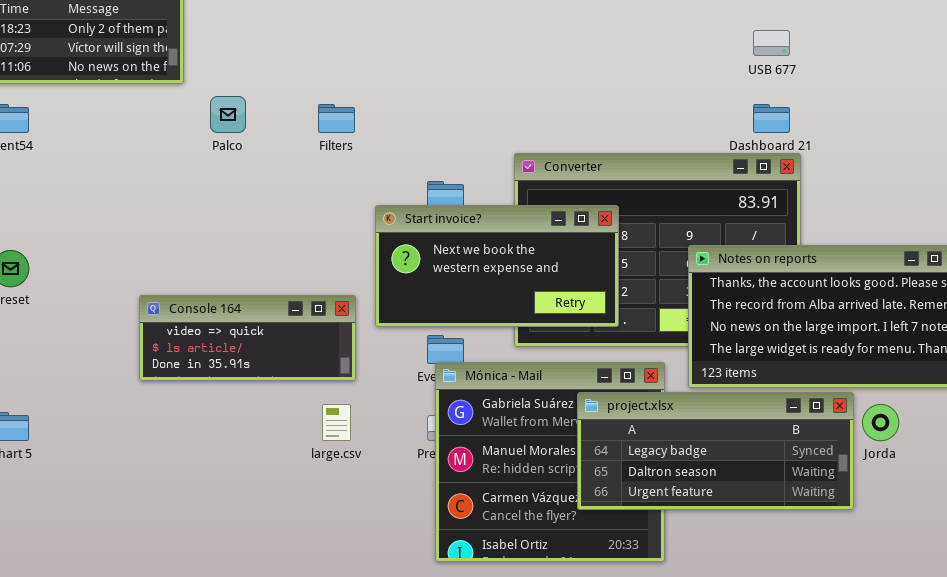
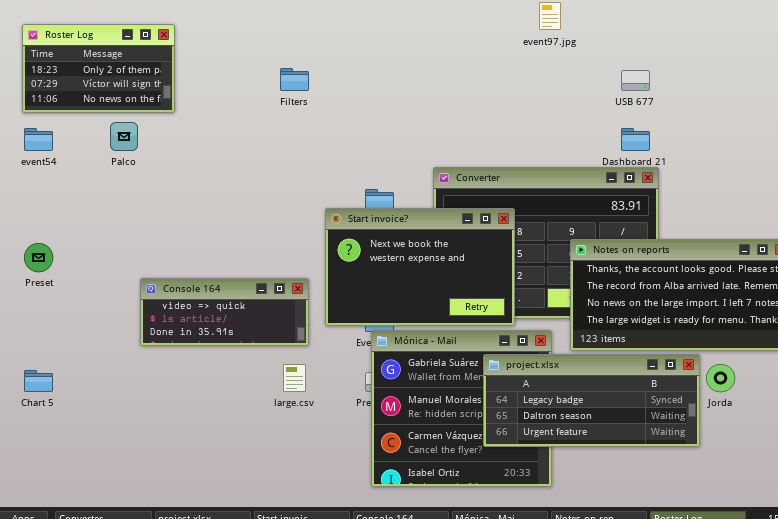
Palco: [210,96,246,133] -> [110,122,138,151], moved
Filters: [318,104,355,133] -> [280,68,309,91], moved
Start invoice?: [375,205,619,327] -> [325,208,515,326], resized

